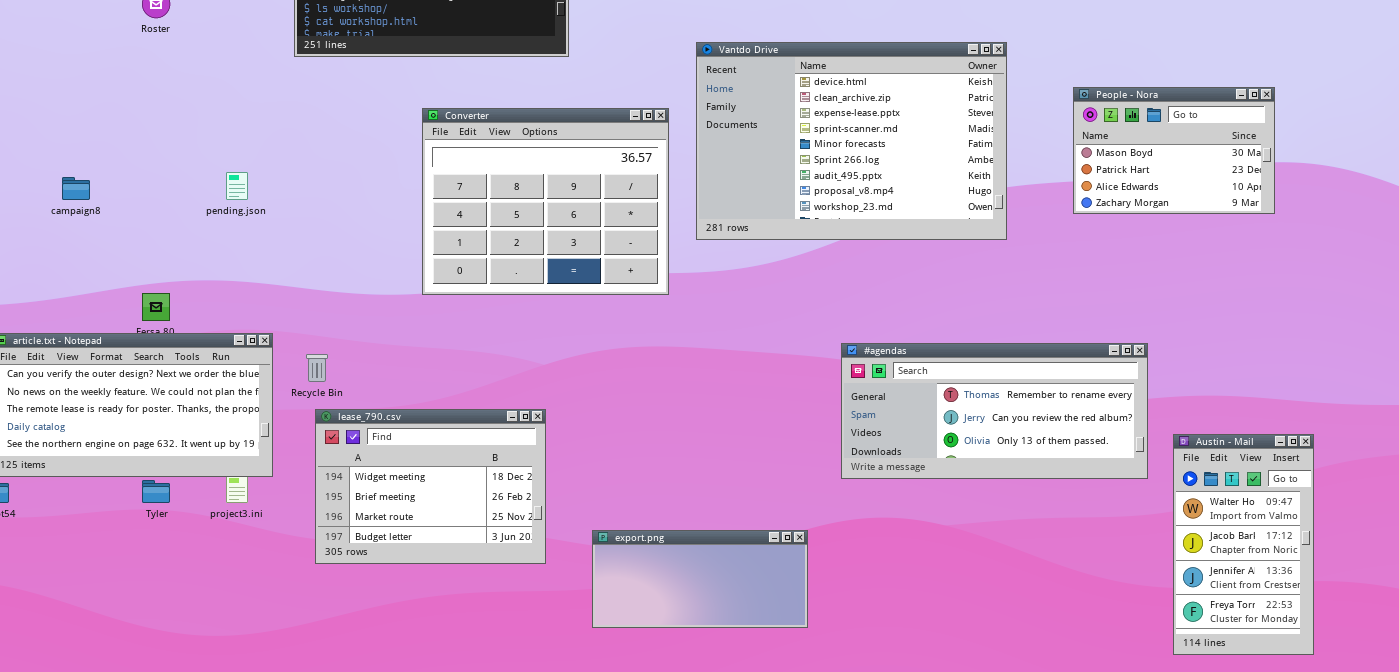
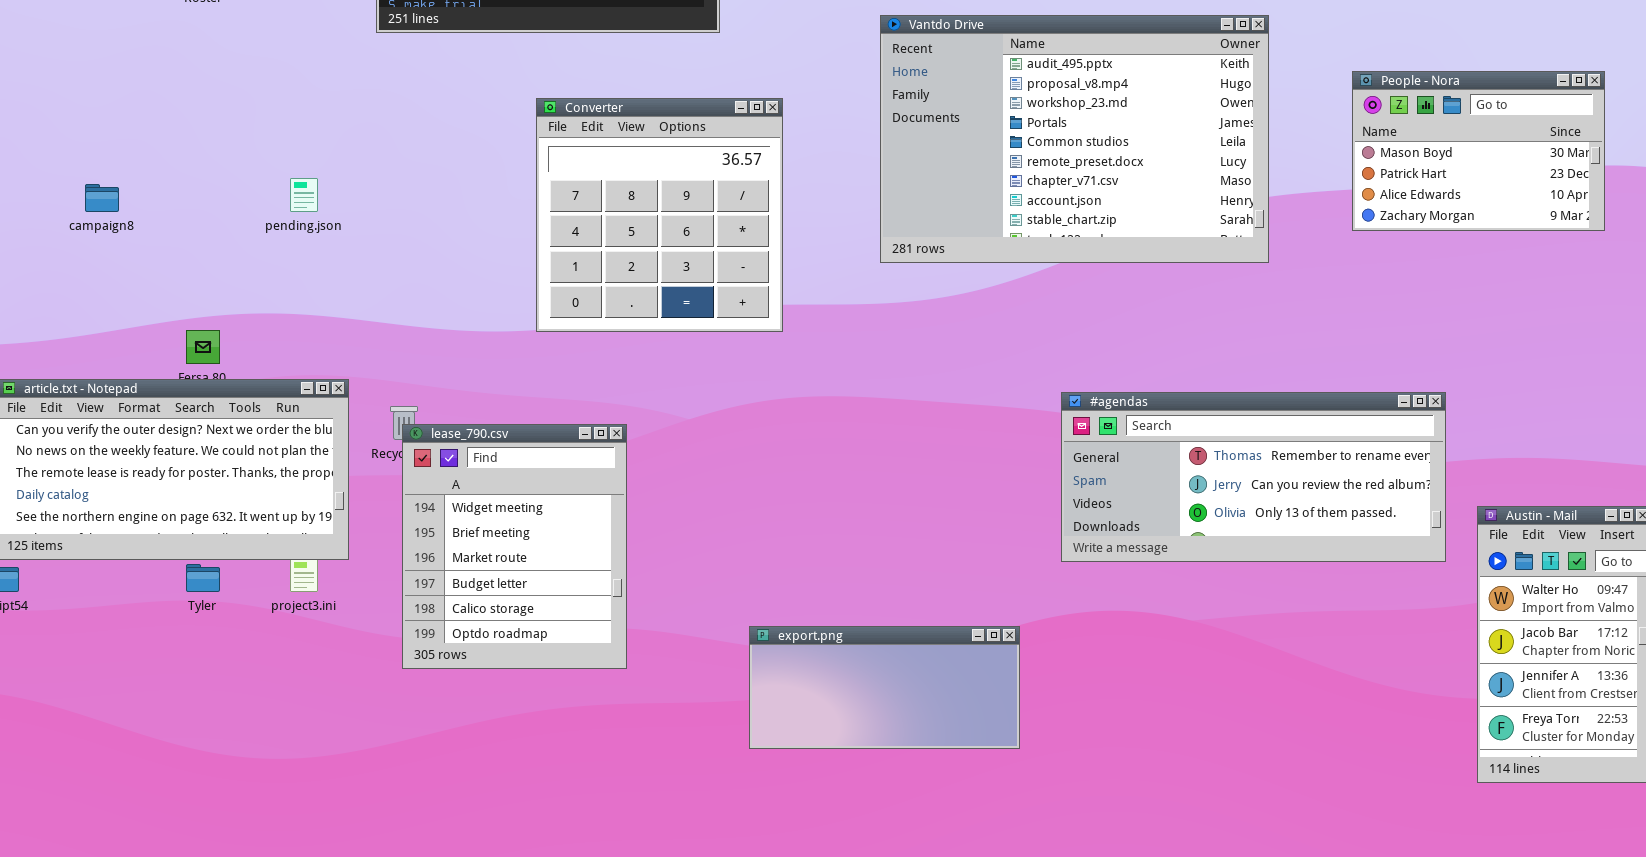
Vantdo Drive: [696,42,1007,240] -> [880,15,1269,263], scrolled down 6 rows
Converter: [422,108,669,295] -> [536,98,783,332], resized
lease_790.csv: [315,409,546,564] -> [402,424,627,669], resized

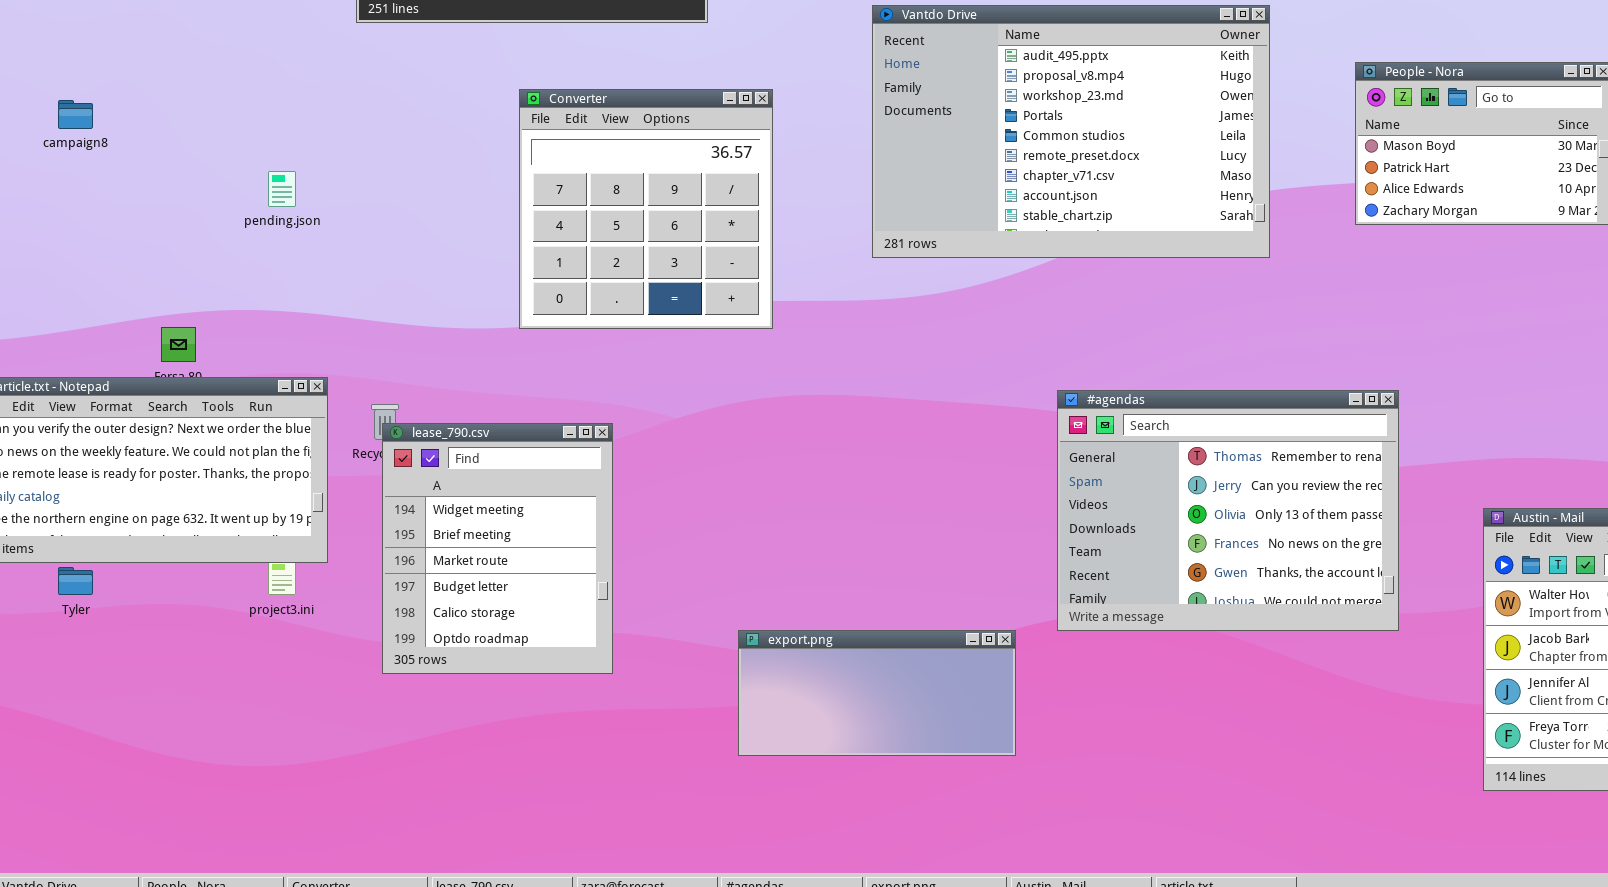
campaign8: [85,184,119,212] -> [58,100,93,129], moved
#agendas: [1061,392,1446,562] -> [1057,390,1399,631], resized
Tyler: [186,564,220,592] -> [58,567,93,595], moved

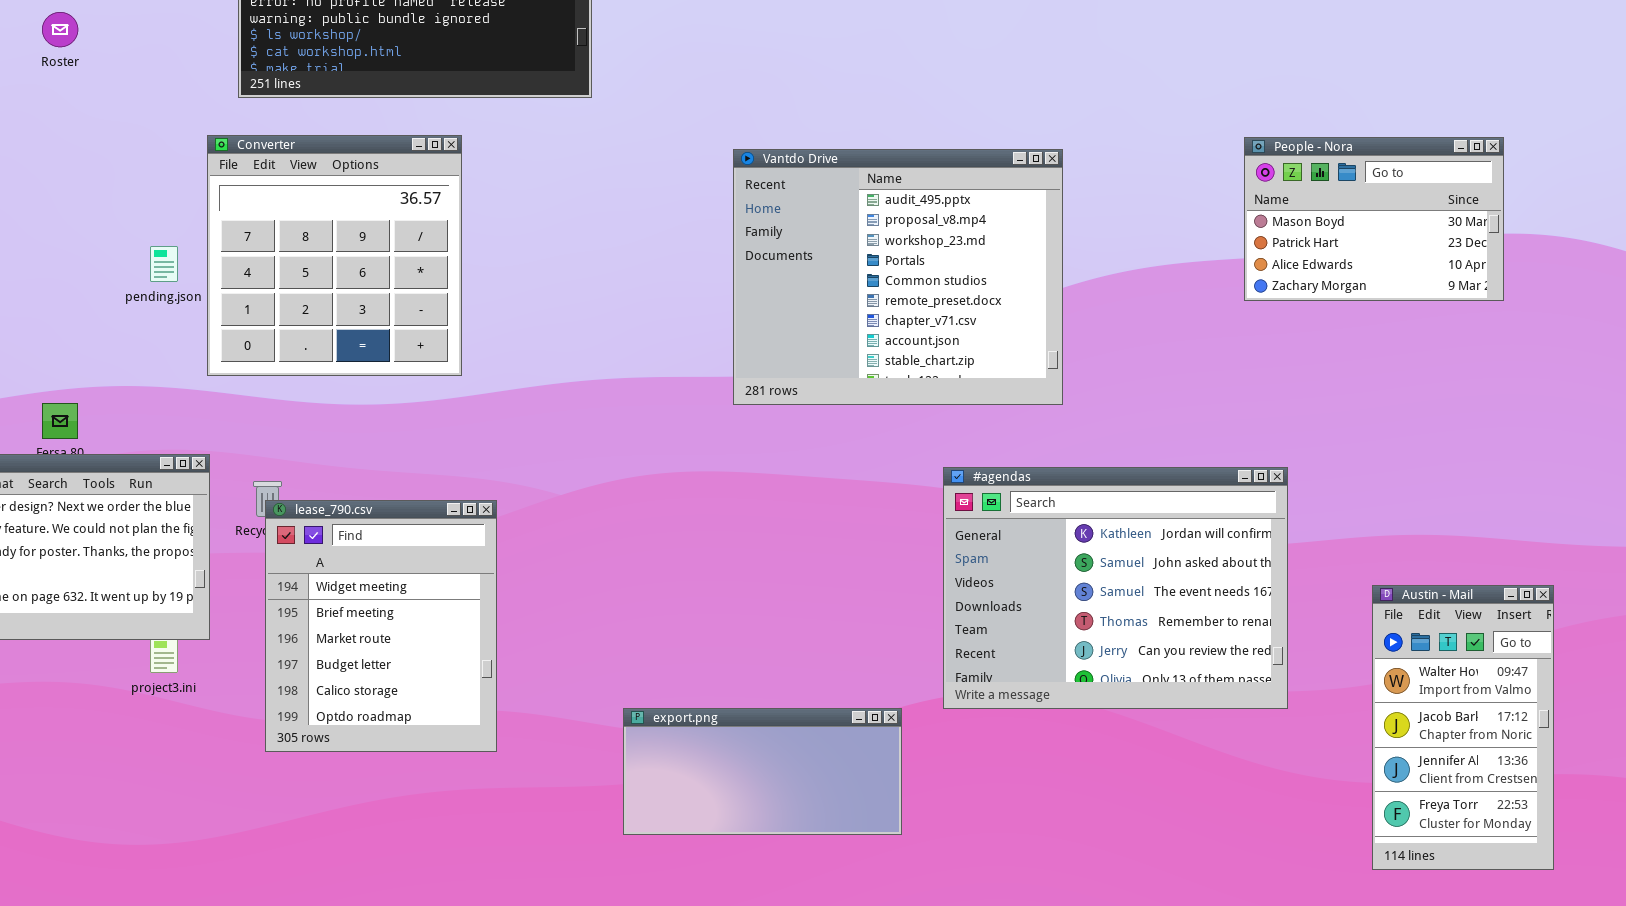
Vantdo Drive: [872,5,1270,258] -> [733,149,1063,405], moved, resized
Converter: [519,89,773,329] -> [207,135,462,376], moved
#agendas: [1057,390,1399,631] -> [943,467,1288,709], scrolled up 3 rows

